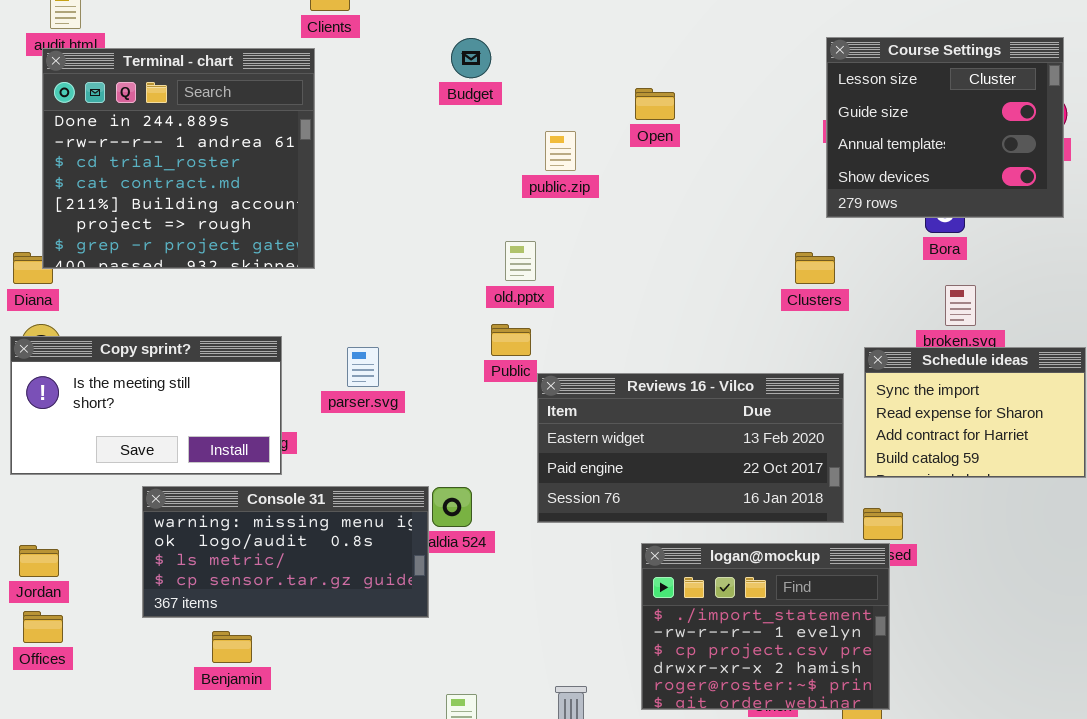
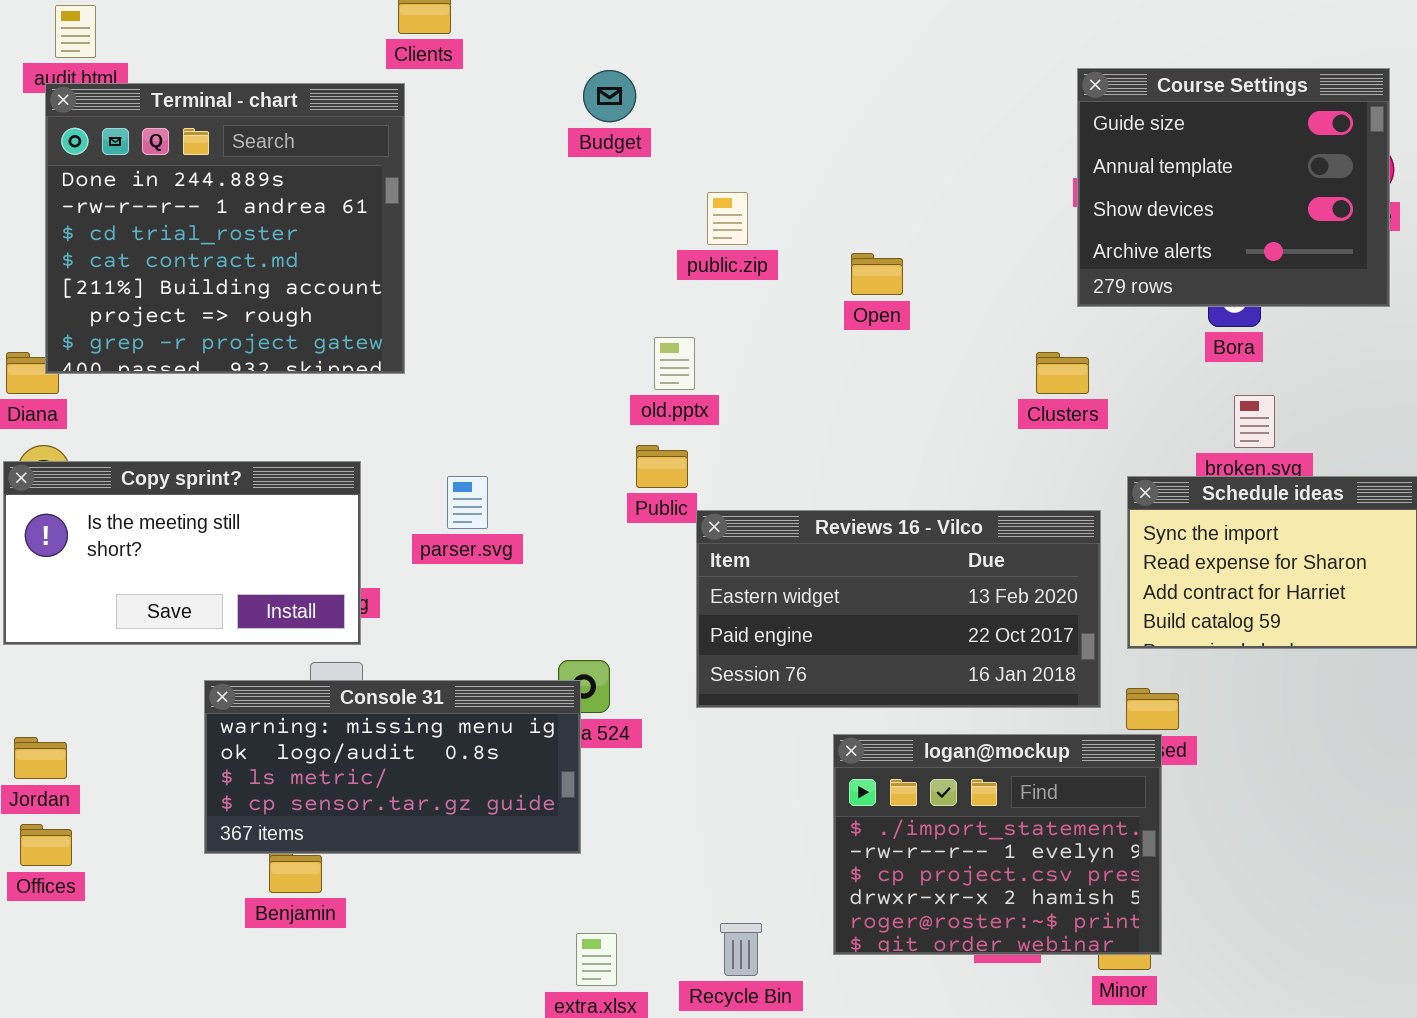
Course Settings: [826,37,1064,218] -> [1077,68,1390,307], scrolled down 1 row
Open: [635,88,675,120] -> [851,253,903,295], moved
Console 31: [142,486,429,618] -> [204,680,581,854], moved

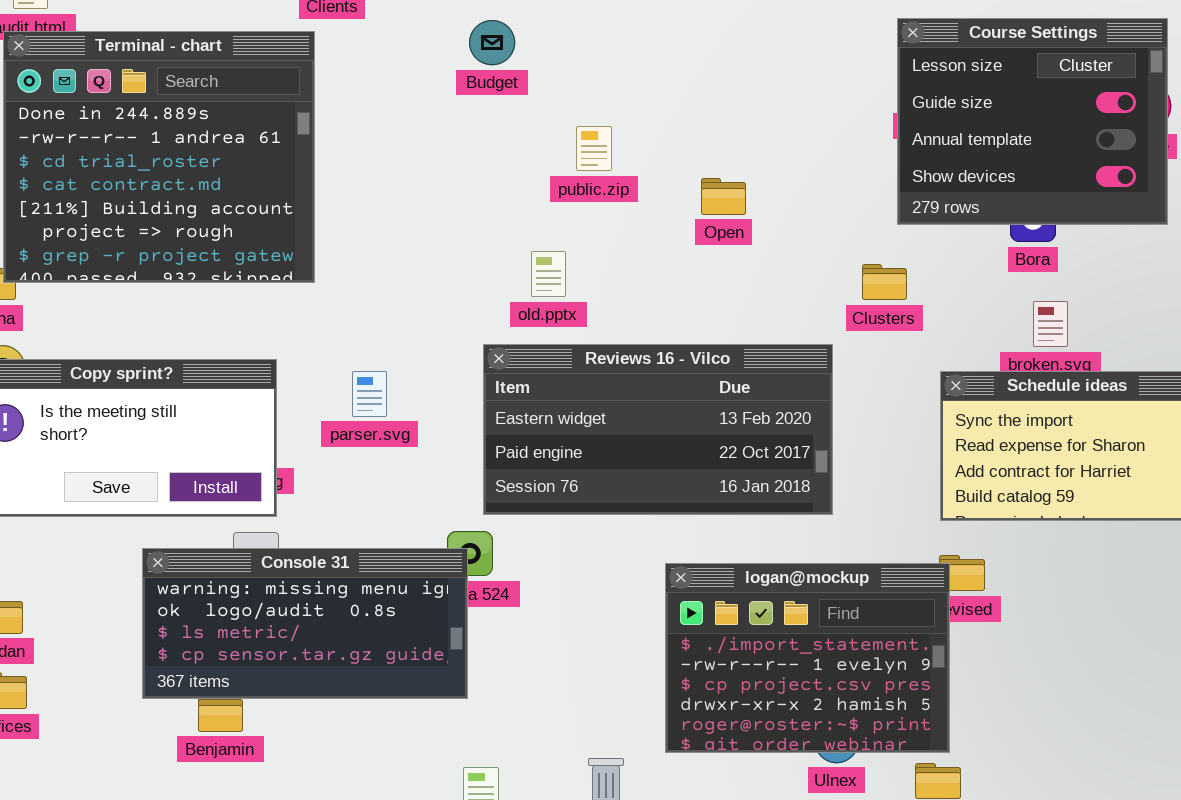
Course Settings: [1077,68,1390,307] -> [897,18,1168,225], scrolled up 1 row
Reviews 16 - Vilco: [696,510,1101,708] -> [483,344,833,515], moved
logan@mockup: [833,734,1162,955] -> [665,563,950,753], moved

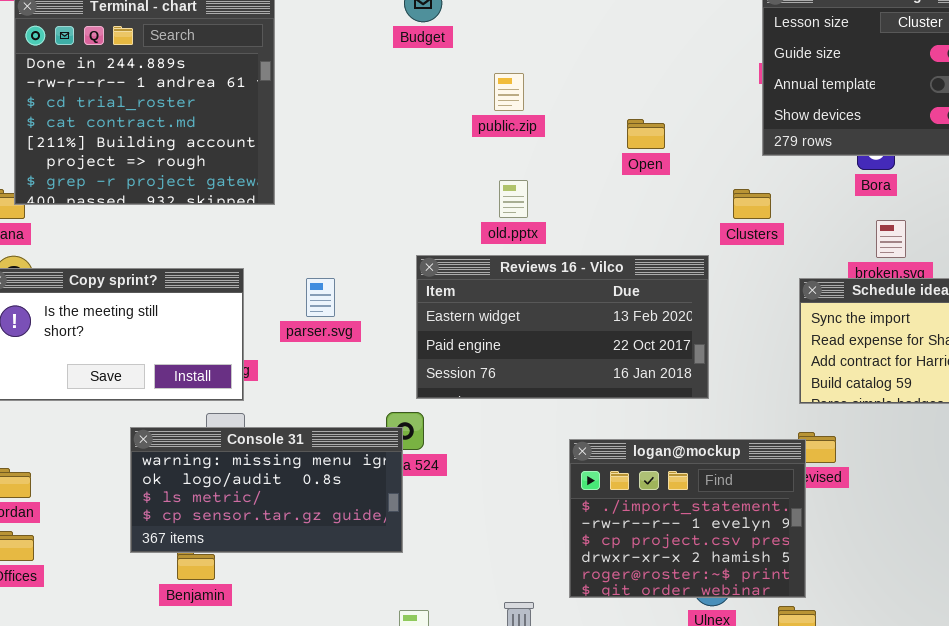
Open: [701,178,746,215] -> [627,119,665,149], moved
old.pptx: [531,251,566,297] -> [499,180,528,218], moved

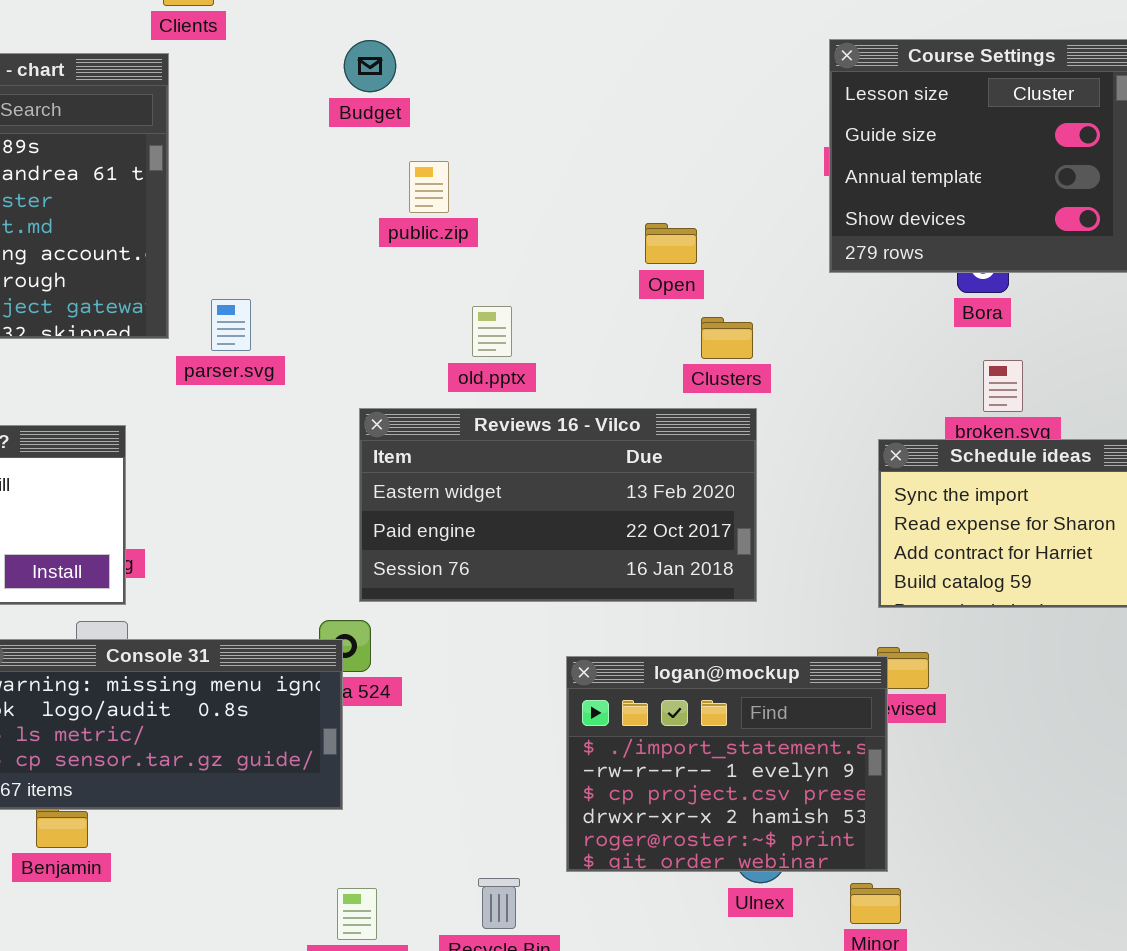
public.zip: [494,73,524,111] -> [409,161,449,213], moved
Clusters: [733,189,771,219] -> [701,317,753,359], moved
parser.svg: [306,278,335,317] -> [211,299,251,351], moved

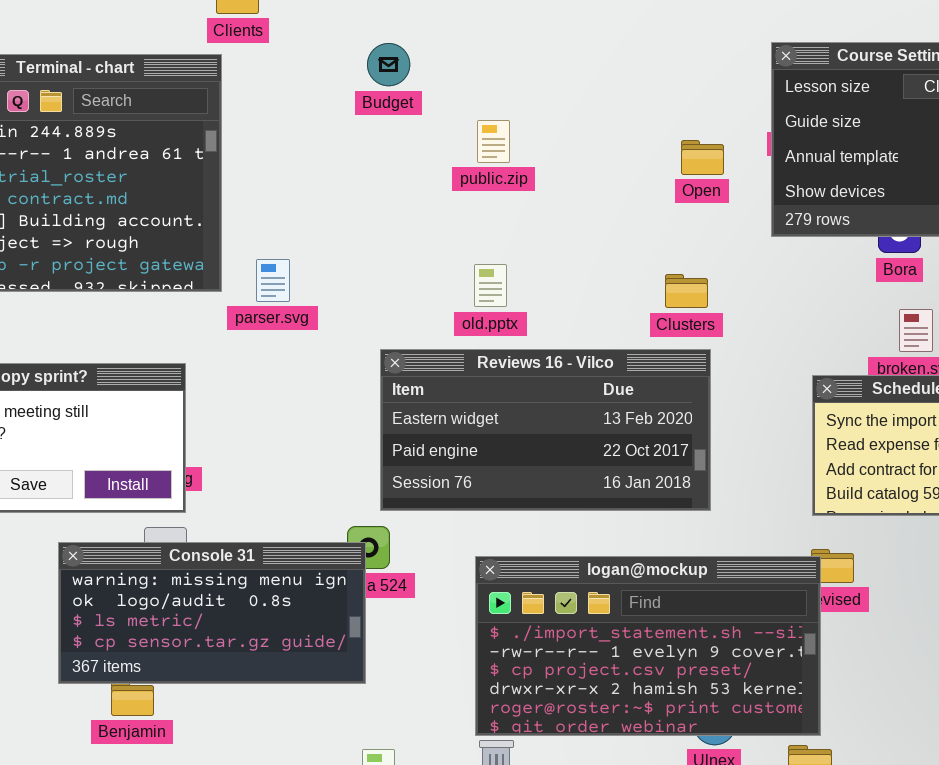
public.zip: [409,161,449,213] -> [477,120,510,163], moved
Open: [645,223,697,264] -> [681,140,724,175], moved
logan@mockup: [566,656,888,872] -> [475,556,821,736], resized

